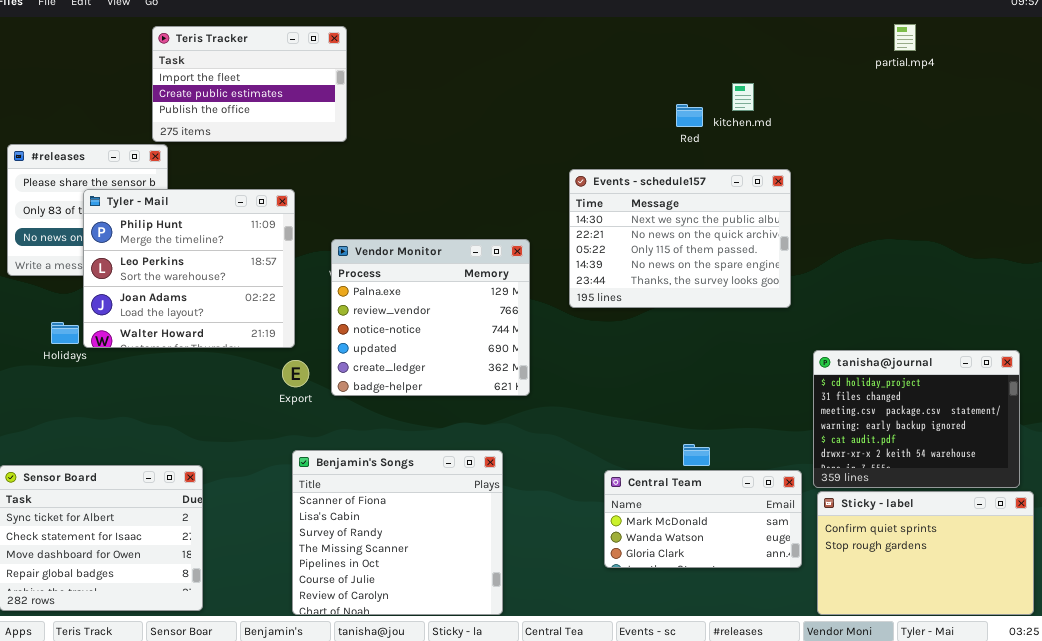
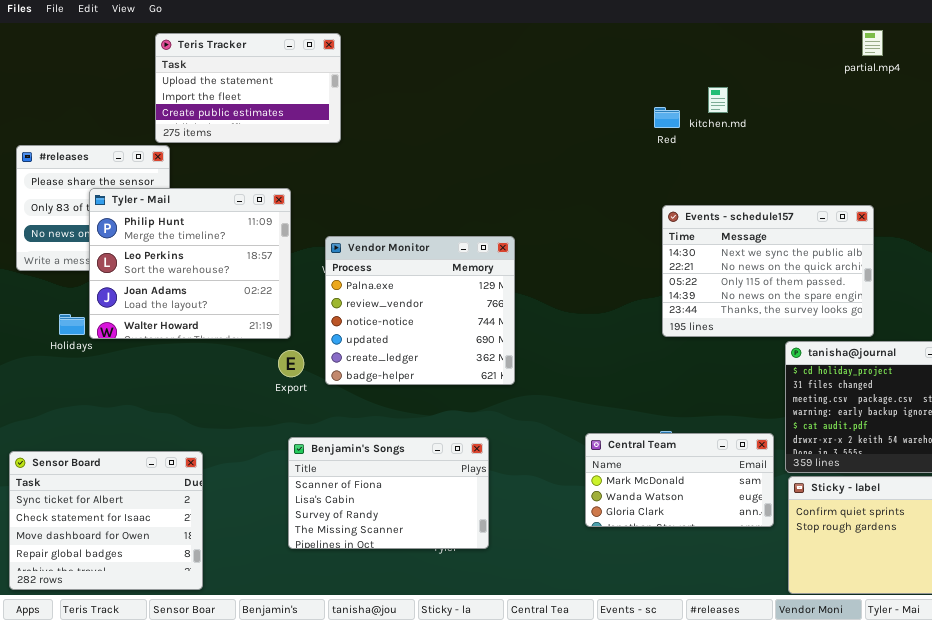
Teris Tracker: [152,26,347,142] -> [155,33,341,143], scrolled up 1 row
Events - schedule157: [569,169,791,308] -> [662,205,874,337], moved
Benjamin's Songs: [292,450,503,615] -> [288,437,489,549], resized
Central Team: [604,470,802,568] -> [585,433,774,527], moved

